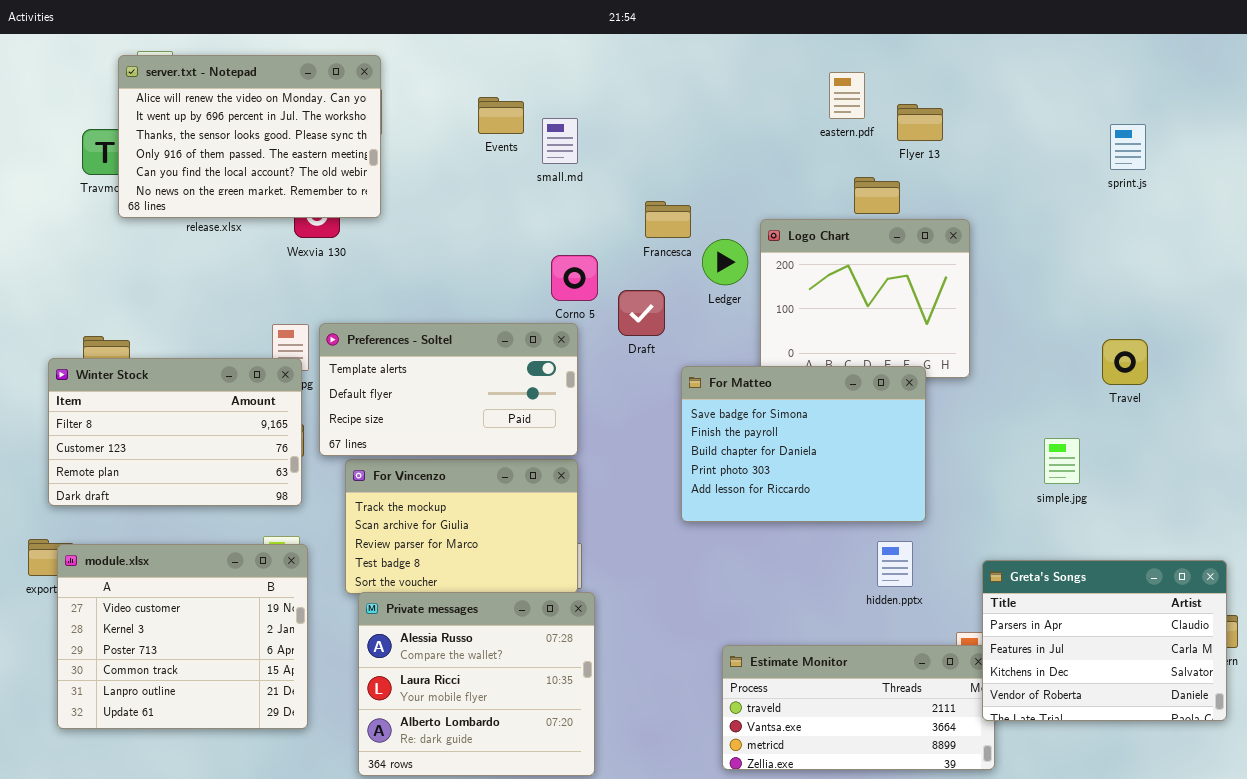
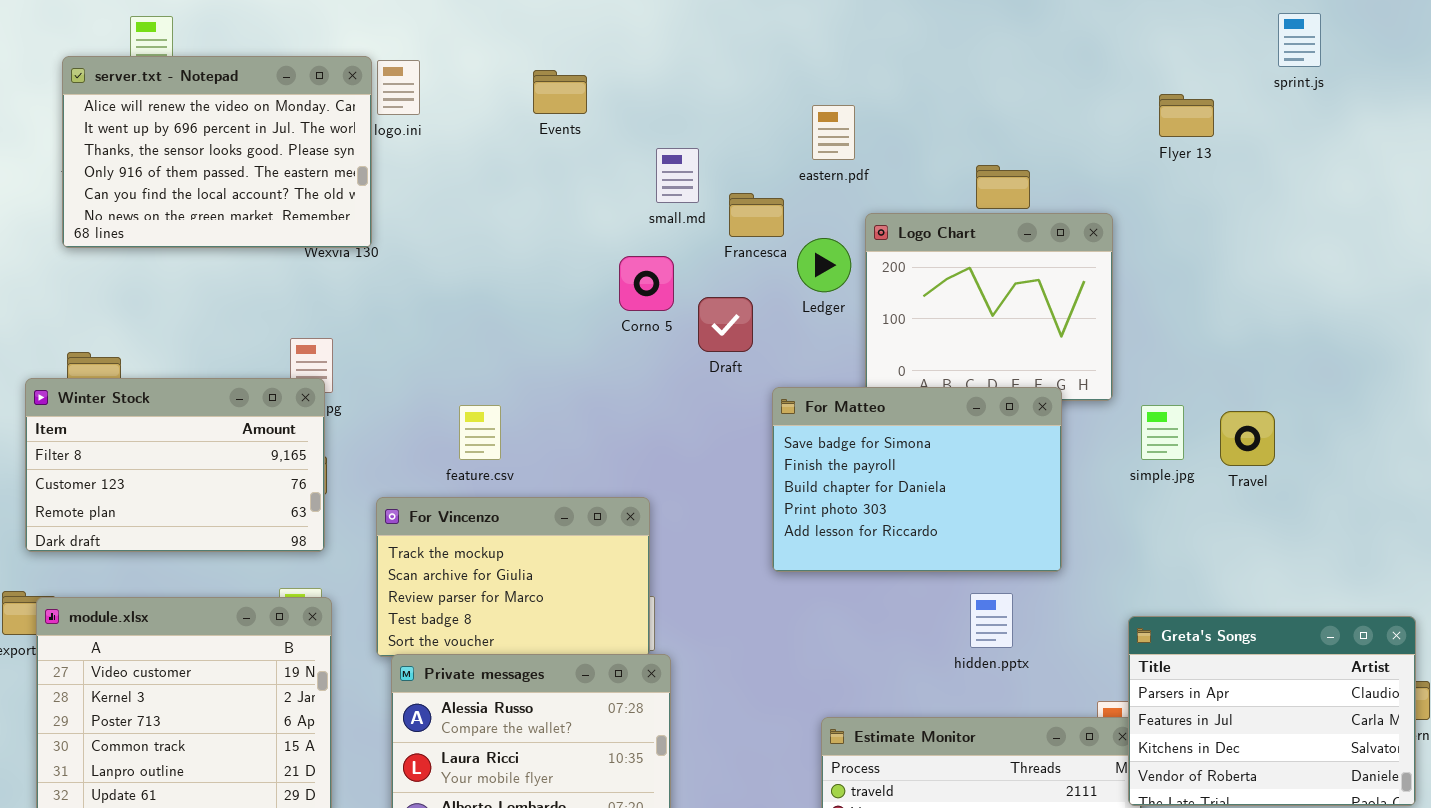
server.txt - Notepad: [118,55,381,218] -> [62,56,372,248], moved
eastern.pdf: [829,72,865,119] -> [812,105,855,160], moved
Flyer 13: [897,104,943,141] -> [1159,94,1214,137], moved
small.md: [542,118,578,164] -> [656,148,699,203], moved
sprint.js: [1110,124,1146,170] -> [1278,13,1321,67], moved
Preferences - Soltel: [319,323,578,456] -> none, closed
Travel: [1102,339,1148,385] -> [1220,411,1275,466], moved
simple.jpg: [1044,438,1080,484] -> [1141,405,1184,460], moved
hidden.pptx: [877,541,913,587] -> [970,593,1013,648], moved

